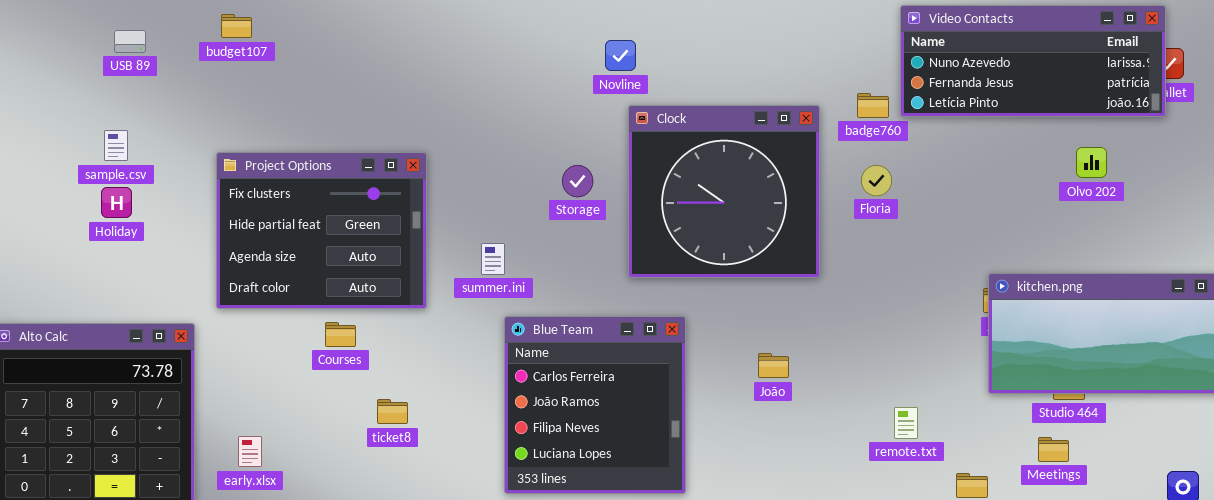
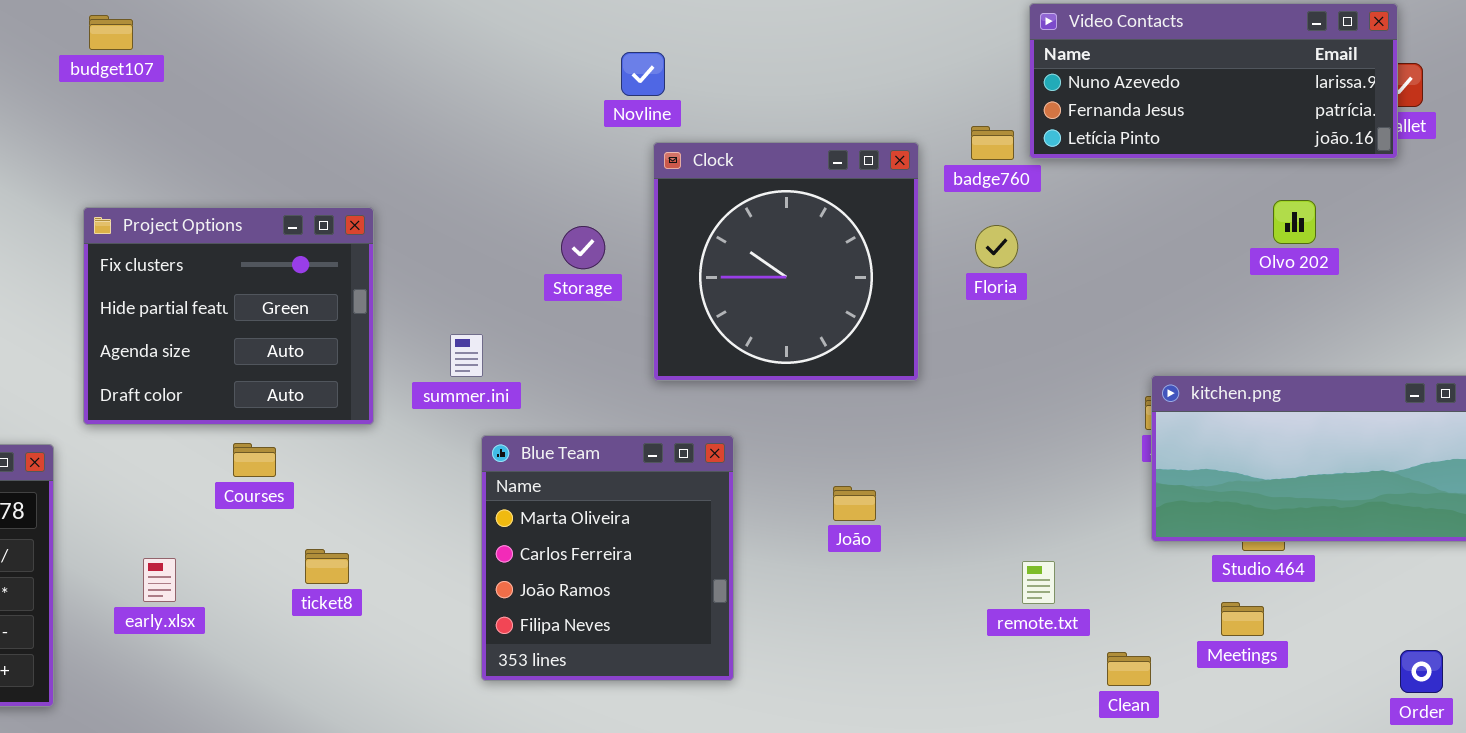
Blue Team: [504,316,686,494] -> [481,435,734,681], scrolled up 1 row
early.xlsx: [238,436,262,467] -> [143,558,176,602], moved

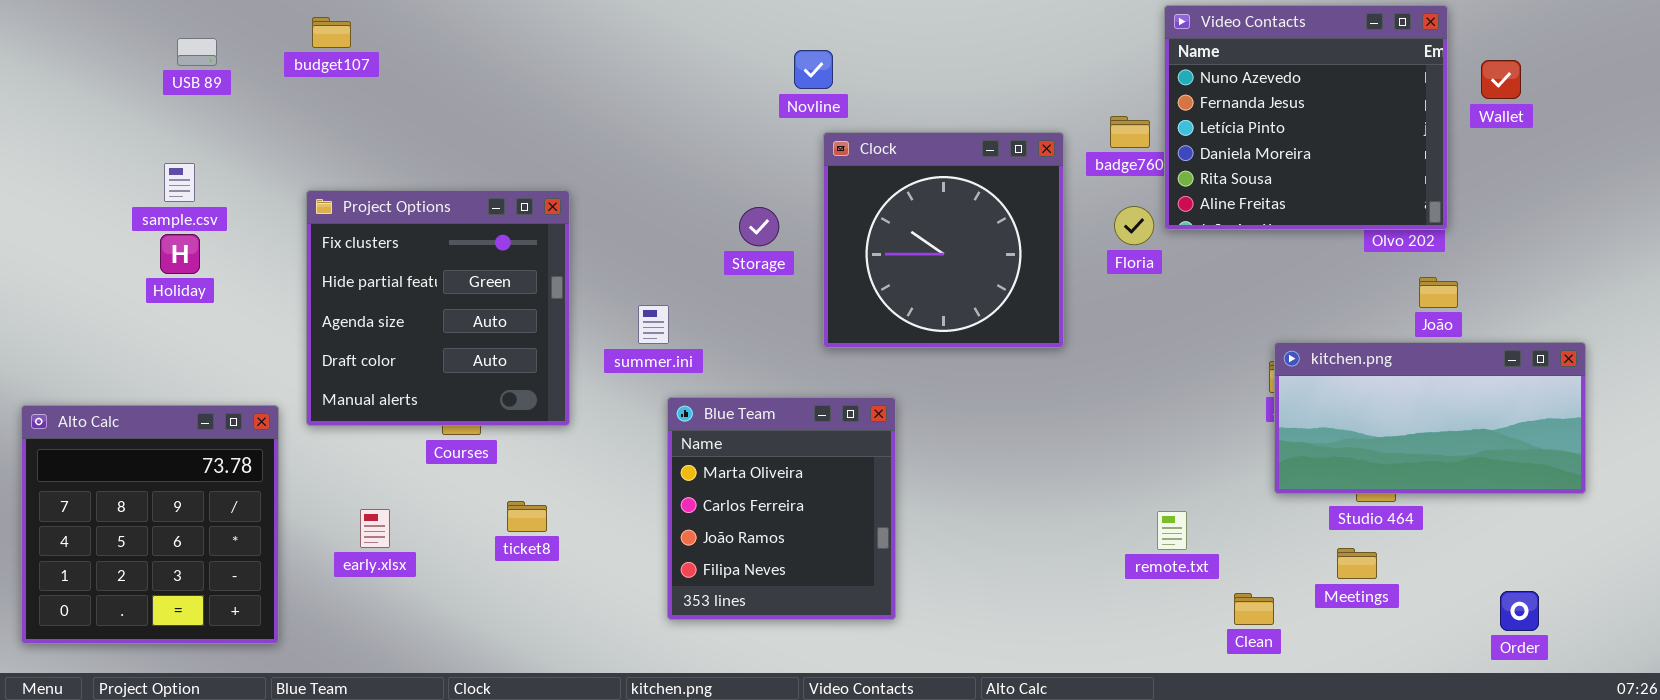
Video Contacts: [1029,3,1398,159] -> [1164,5,1448,230], resized
Project Options: [83,207,374,425] -> [306,190,570,426], resized
João: [833,486,876,521] -> [1419,277,1458,308], moved

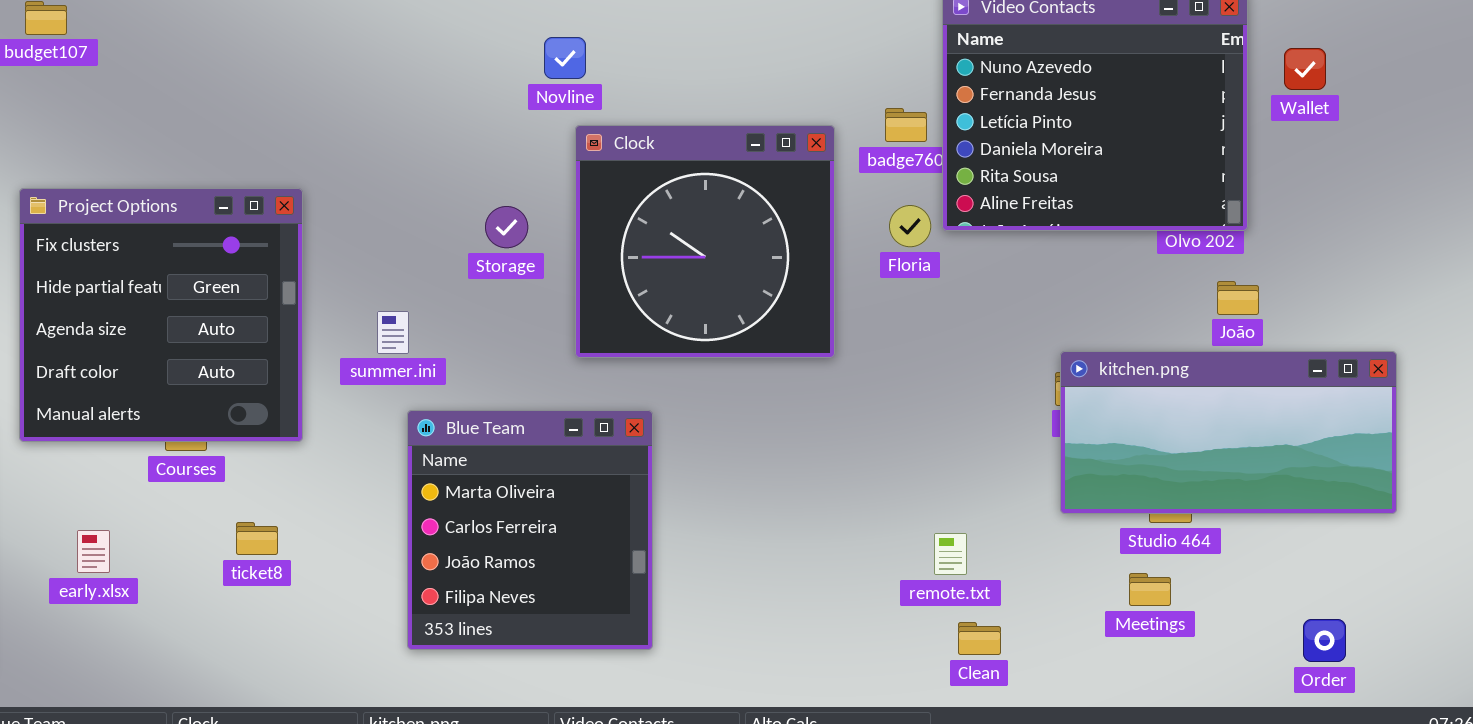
Clean: [1234,593,1274,625] -> [958,622,1001,655], moved

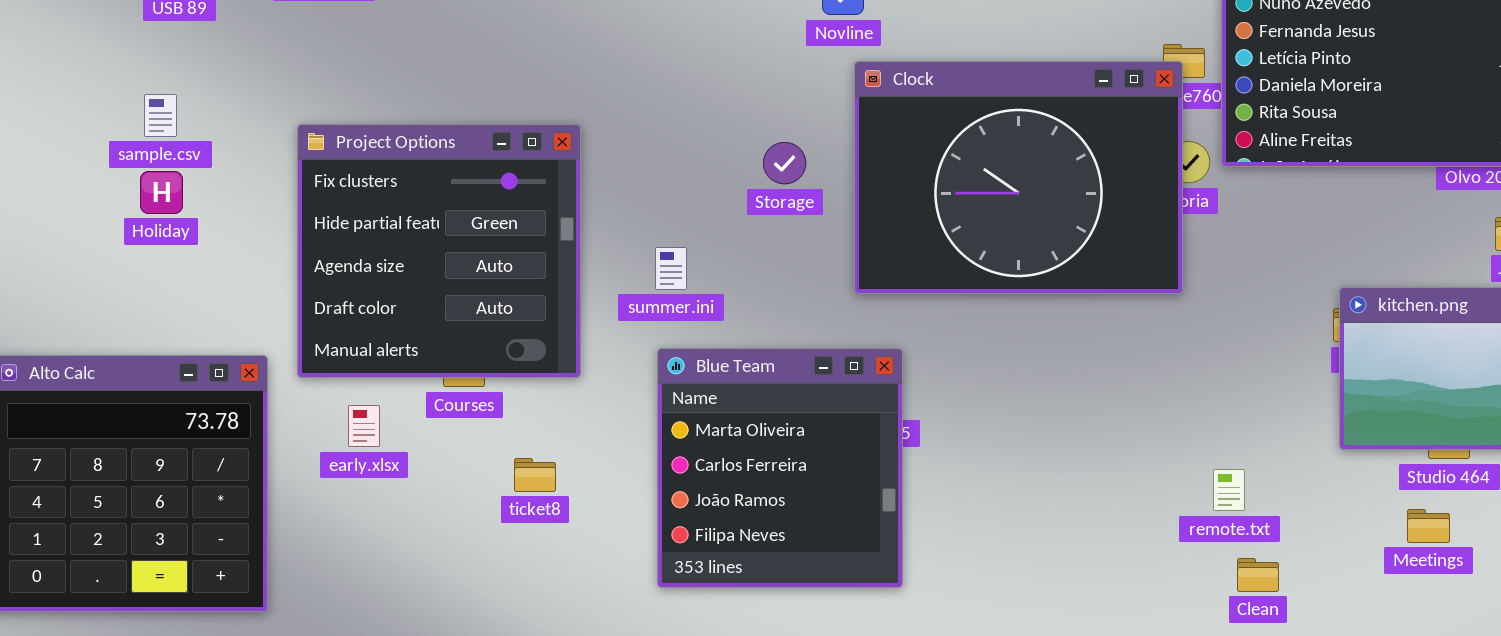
Clock: [575,125,835,358] -> [854,61,1183,294], resized
Blue Team: [407,410,653,650] -> [657,348,903,588], moved
early.xlsx: [77,530,110,573] -> [348,405,380,447], moved

